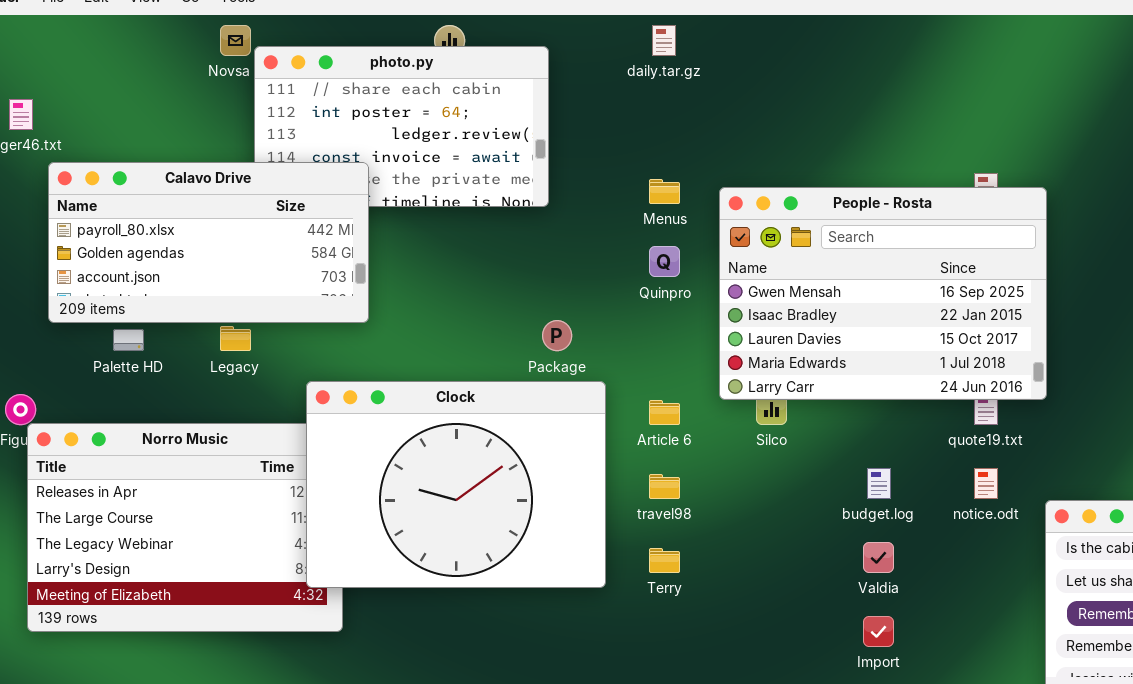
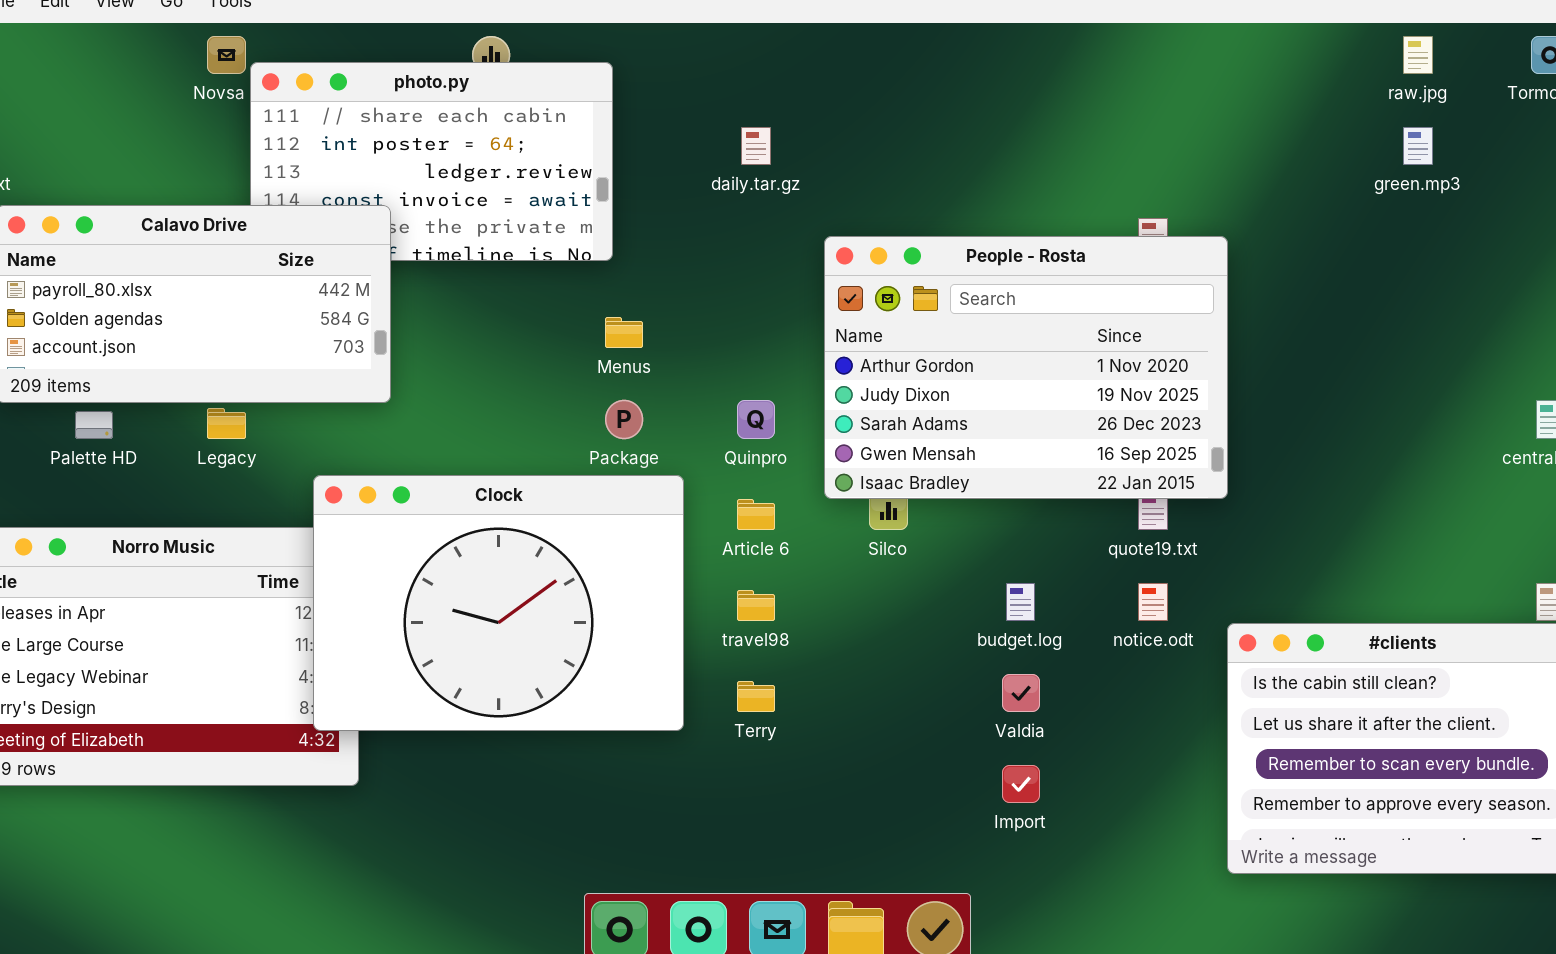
daily.tar.gz: [652,25,676,56] -> [741,127,771,165], moved
Menus: [649,179,680,204] -> [605,317,643,348], moved
People - Rosta: [719,187,1047,400] -> [824,236,1228,499], scrolled up 3 rows
Quinpro: [649,246,680,277] -> [737,400,775,439], moved

